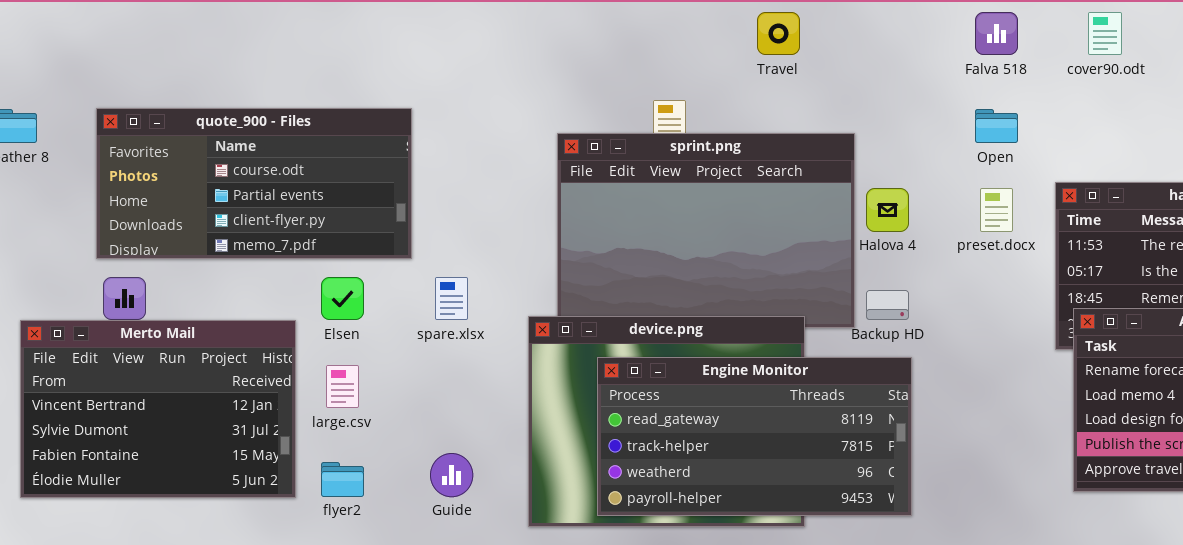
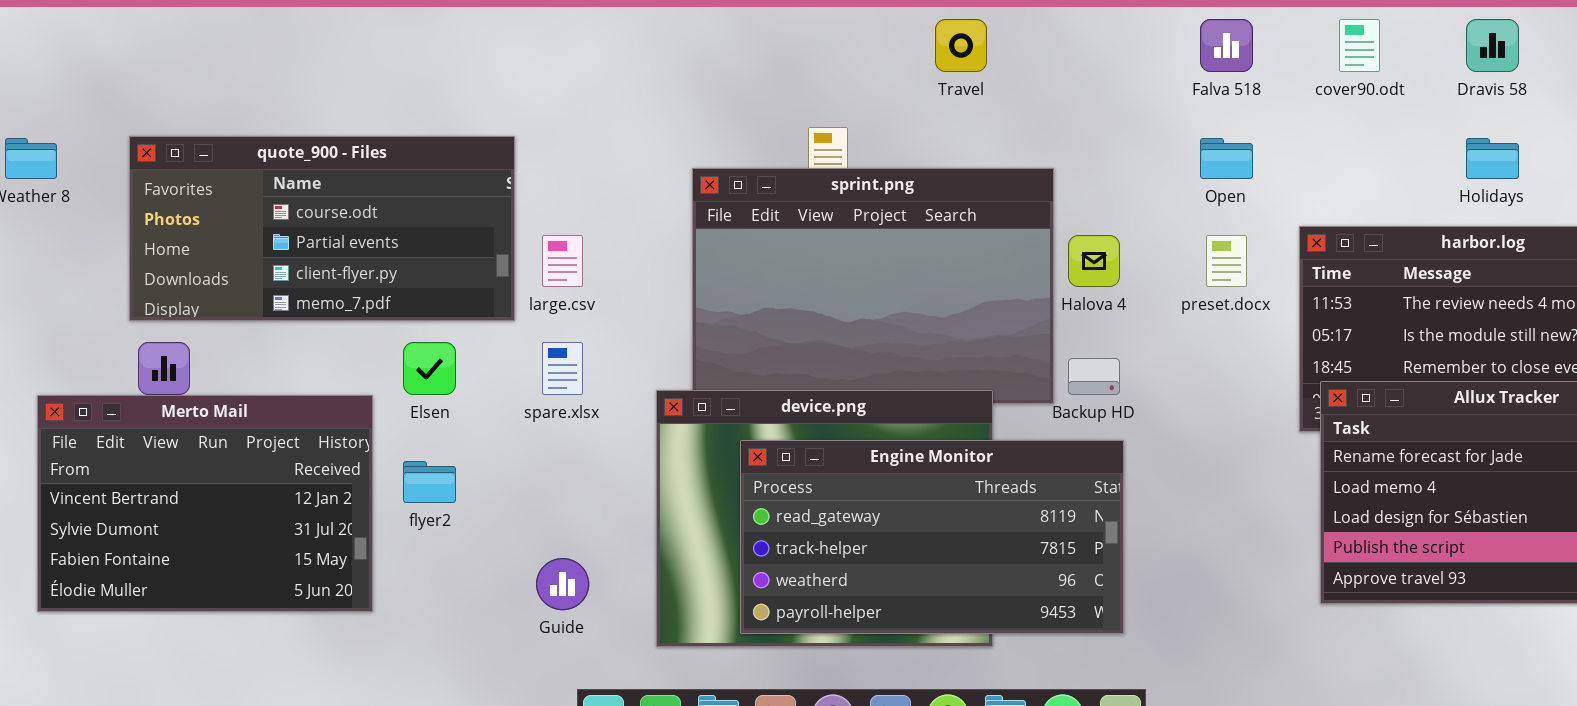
large.csv: [326,365,359,408] -> [542,235,583,287], moved
flyer2: [321,462,364,497] -> [403,461,456,503], moved

